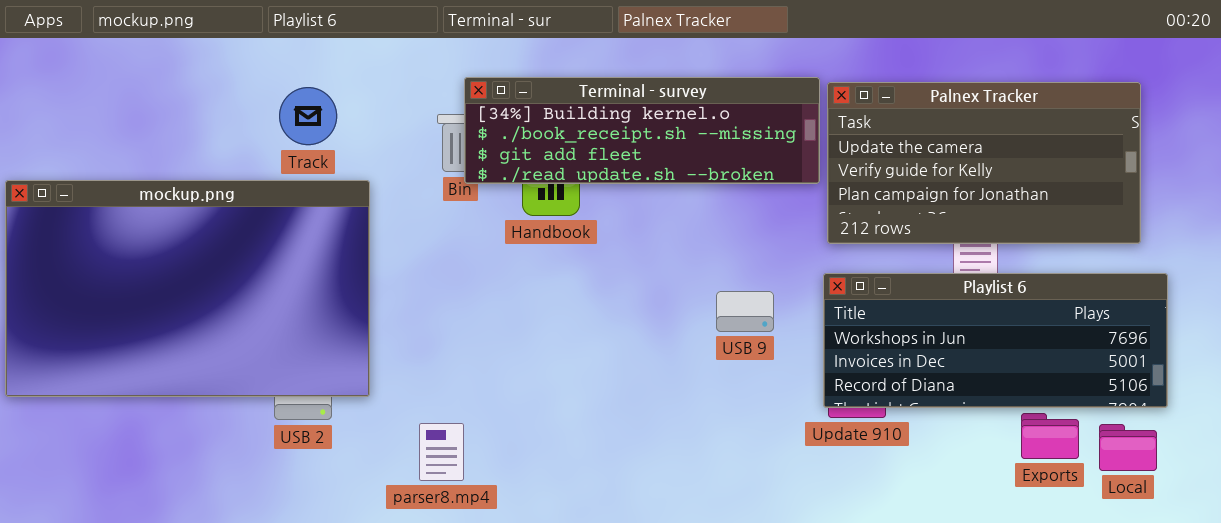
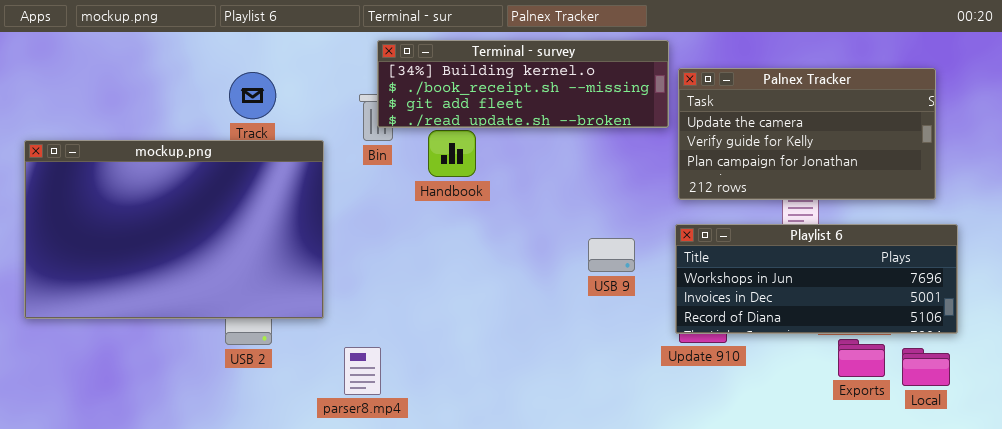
Terminal - survey: [464,77,820,184] -> [377,40,669,128], moved
mockup.png: [5,180,370,397] -> [24,140,324,319], moved

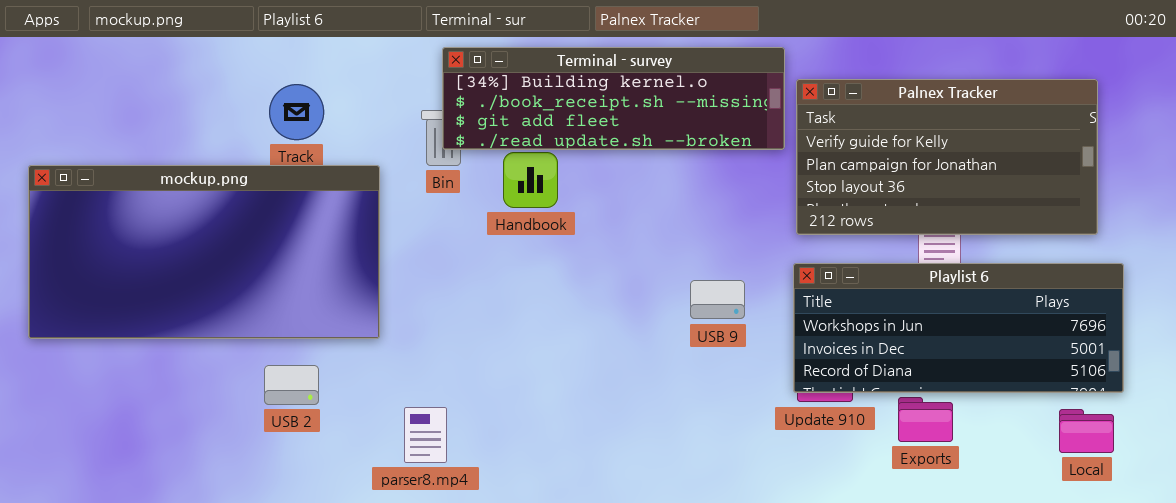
Palnex Tracker: [678,68,936,200] -> [796,79,1098,235], scrolled down 1 row
mockup.png: [24,140,324,319] -> [28,165,380,339], resized
Exports: [838,339,885,377] -> [898,397,953,442], moved

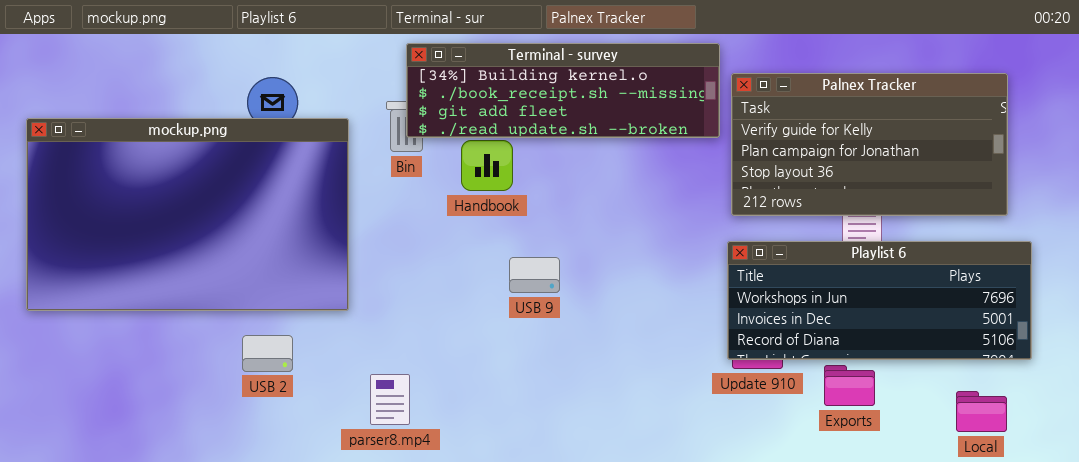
mockup.png: [28,165,380,339] -> [26,118,349,311], resized
USB 9: [690,280,745,319] -> [509,257,560,293], moved
Local: [1059,409,1114,453] -> [956,391,1007,432], moved

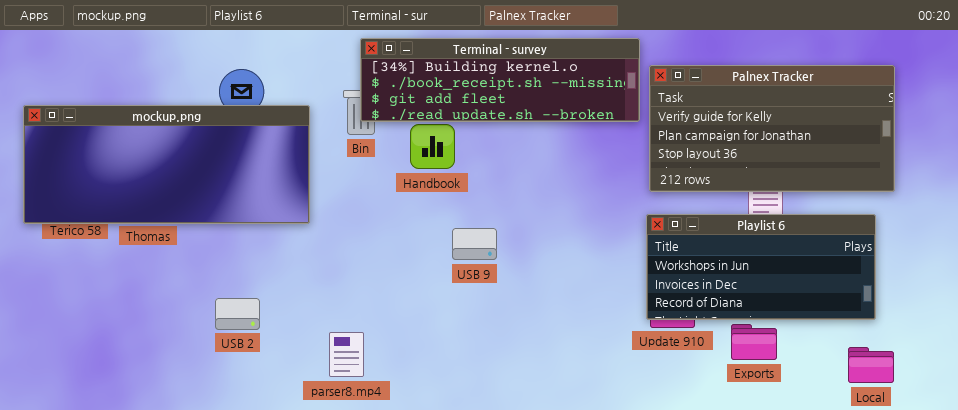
mockup.png: [26,118,349,311] -> [23,105,310,224], resized
Playlist 6: [727,241,1032,360] -> [646,214,876,320], resized

